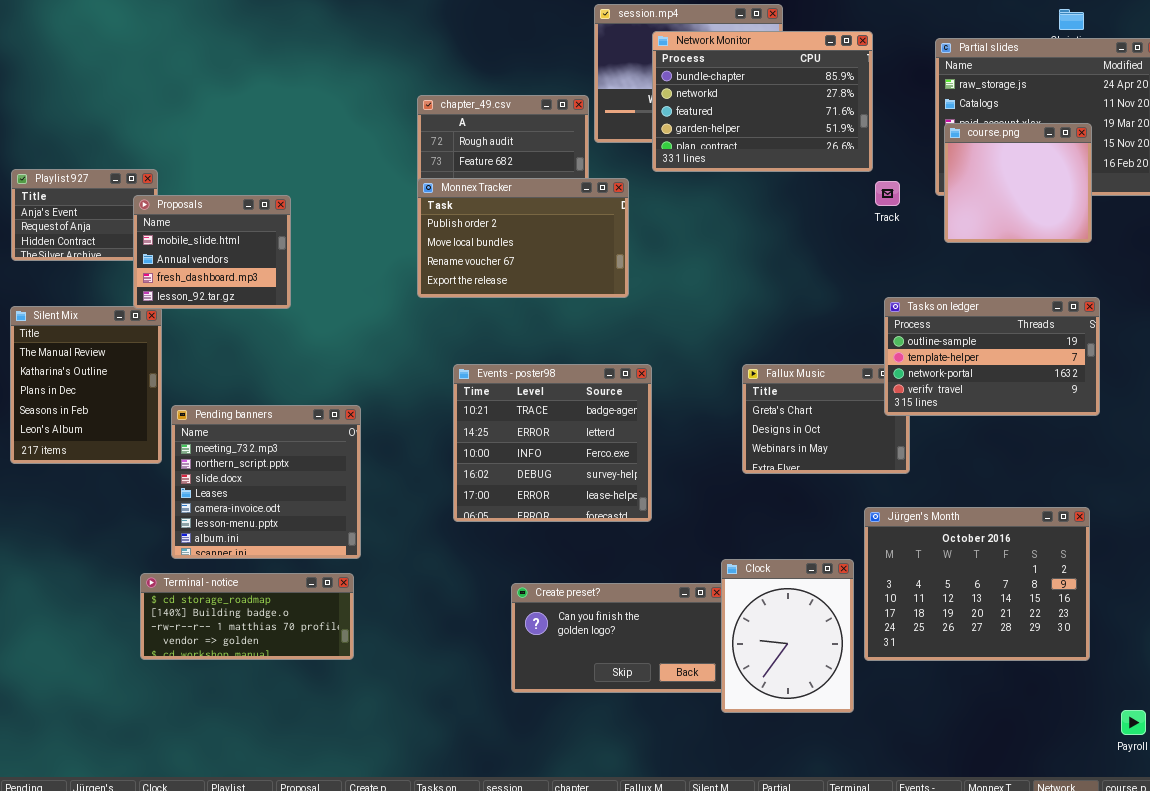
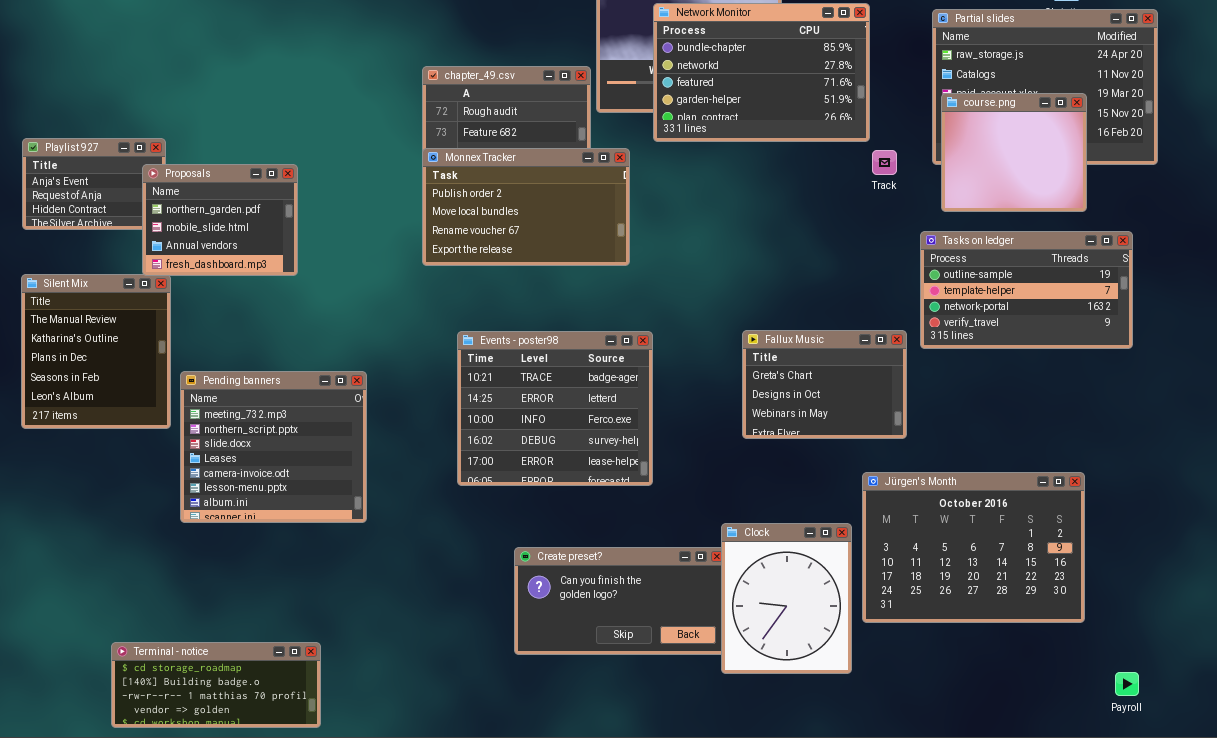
Proposals: [133,195,291,309] -> [142,164,298,276], scrolled up 1 row
Tasks on ledger: [884,297,1100,416] -> [920,231,1133,349], moved
Terminal - notice: [140,573,354,660] -> [111,642,321,728], moved

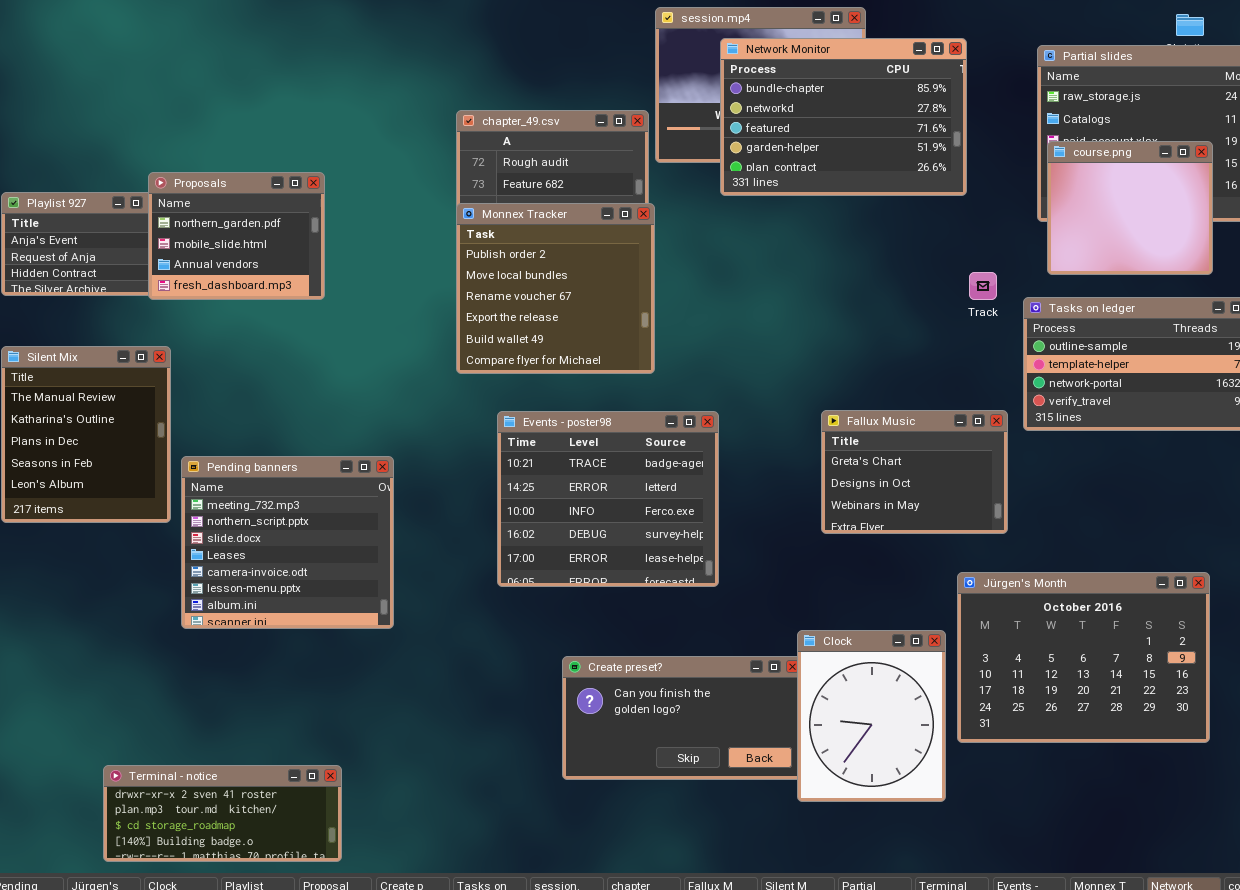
Monnex Tracker: [422,148,630,266] -> [456,203,655,374], resized
Track: [872,150,897,175] -> [969,272,997,300], moved
Proposals: [142,164,298,276] -> [148,172,325,300], moved
Terminal - notice: [111,642,321,728] -> [103,765,342,862], scrolled up 2 rows

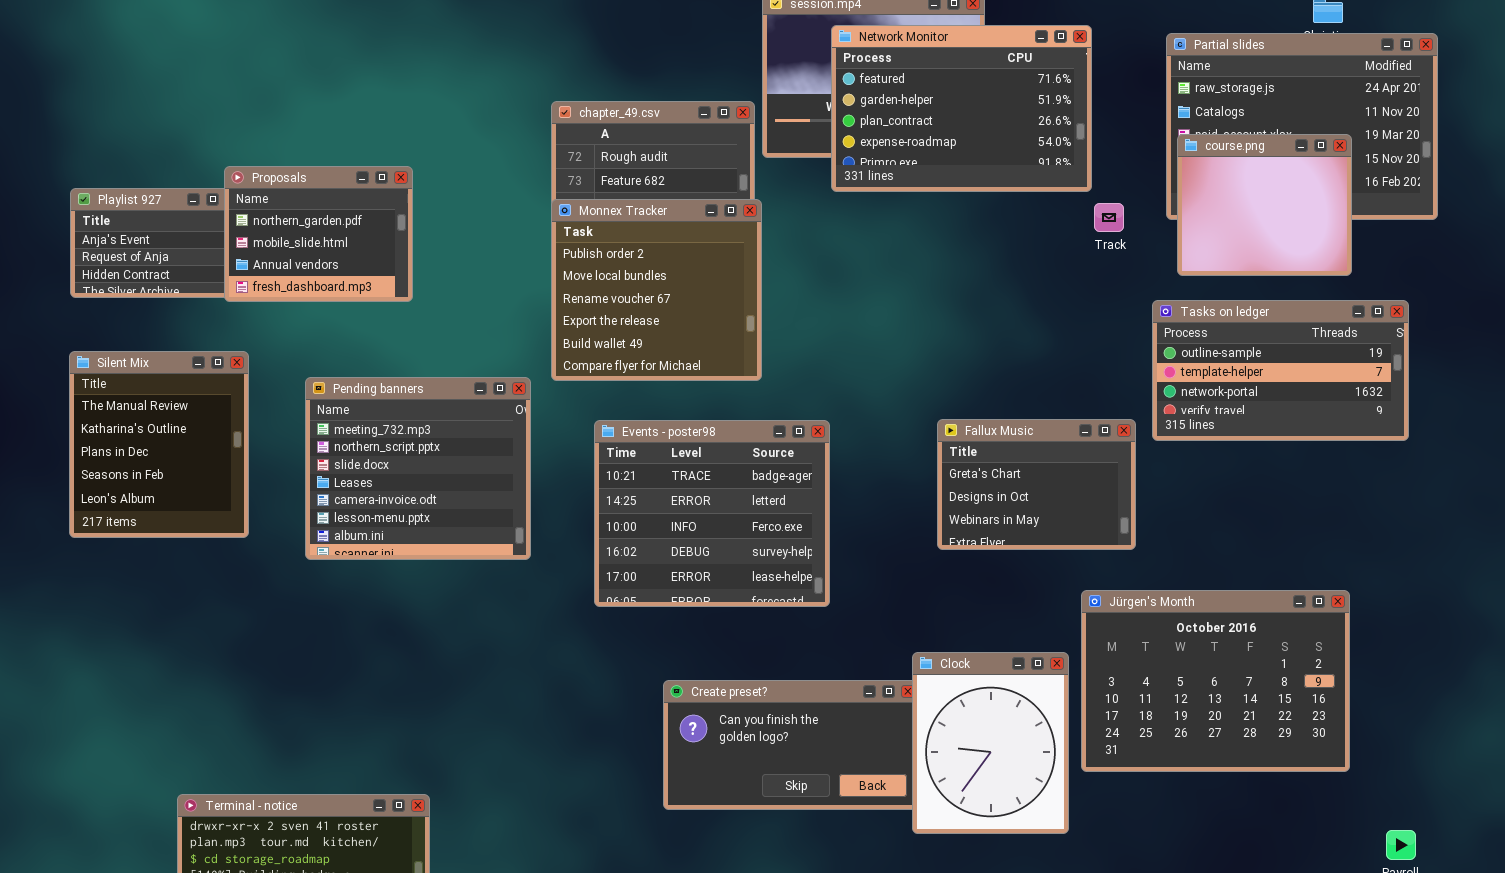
Network Monitor: [720,38,967,196] -> [831,25,1092,192], scrolled down 2 rows
Track: [969,272,997,300] -> [1094,203,1124,232], moved
Pending banners: [181,456,394,629] -> [305,377,531,560], moved

